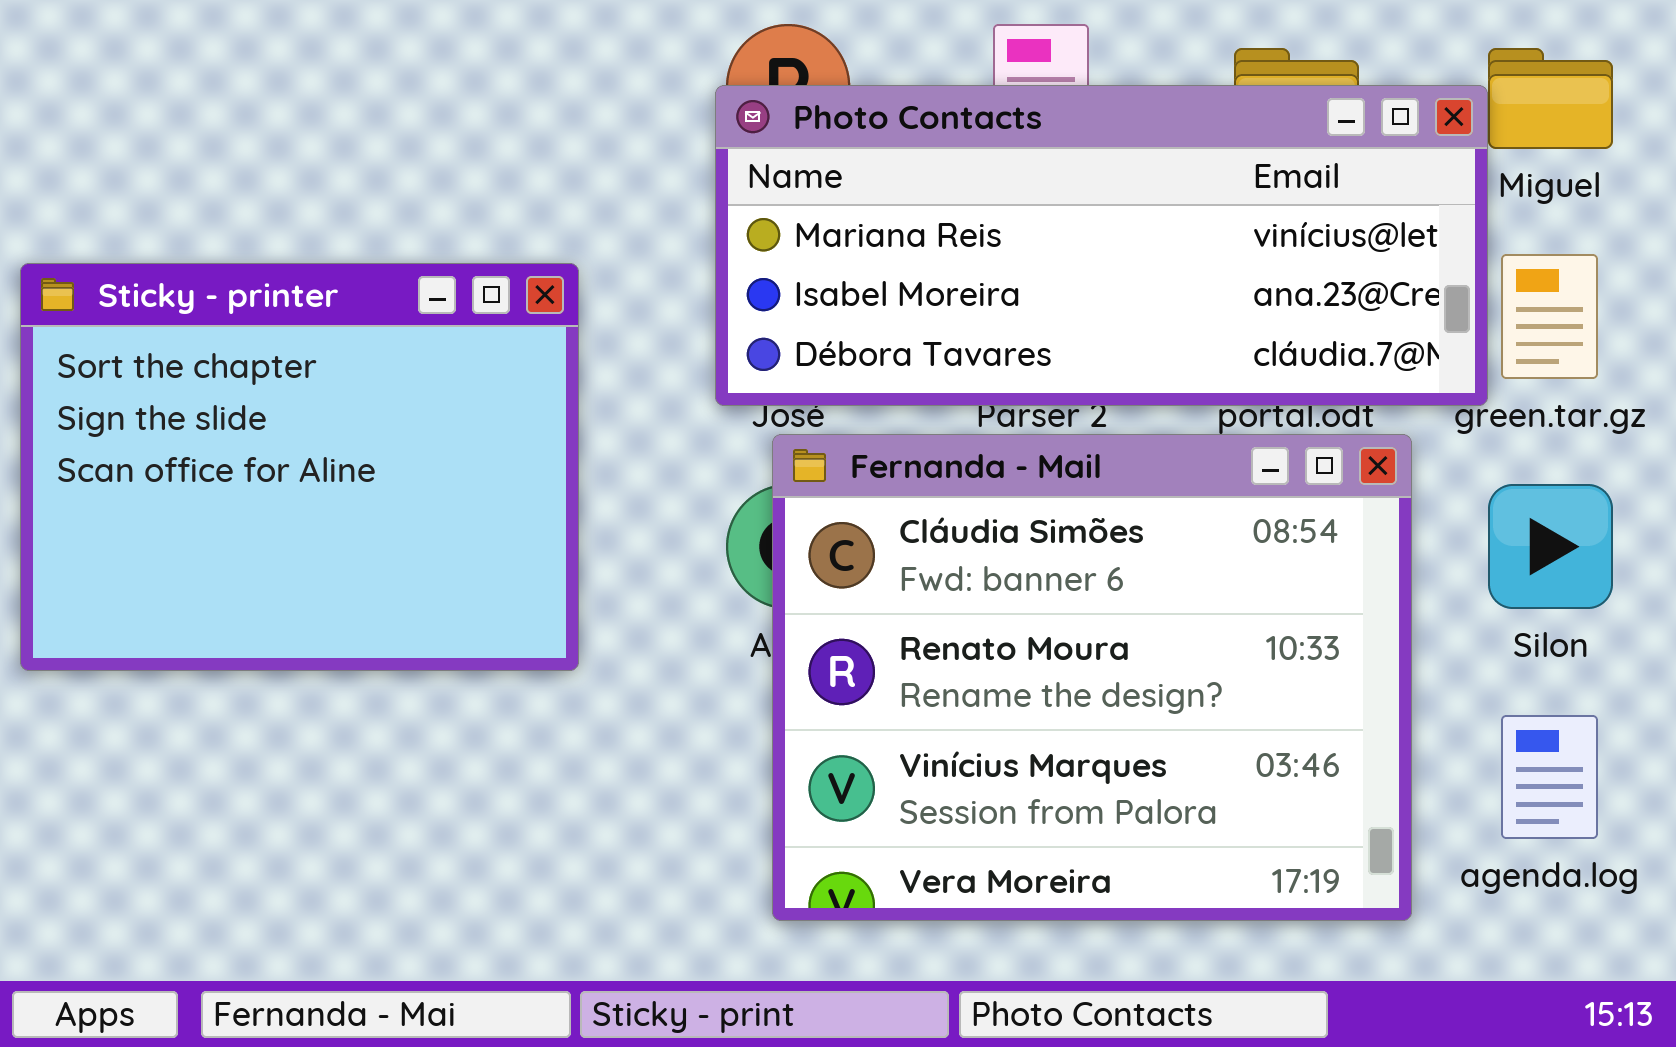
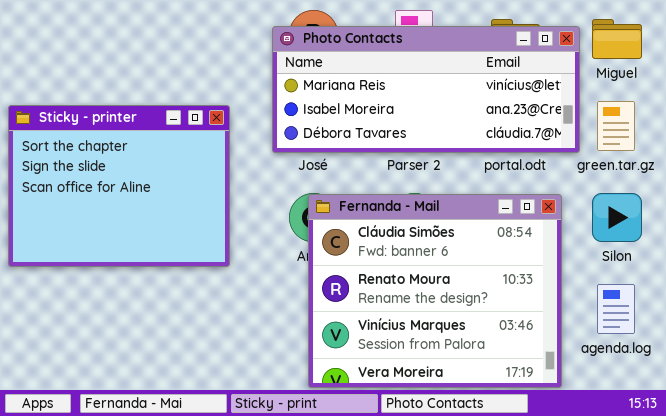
Photo Contacts: [715,85,1488,406] -> [272,26,580,153], moved
Fernanda - Mail: [772,434,1412,921] -> [308,194,562,388], moved

